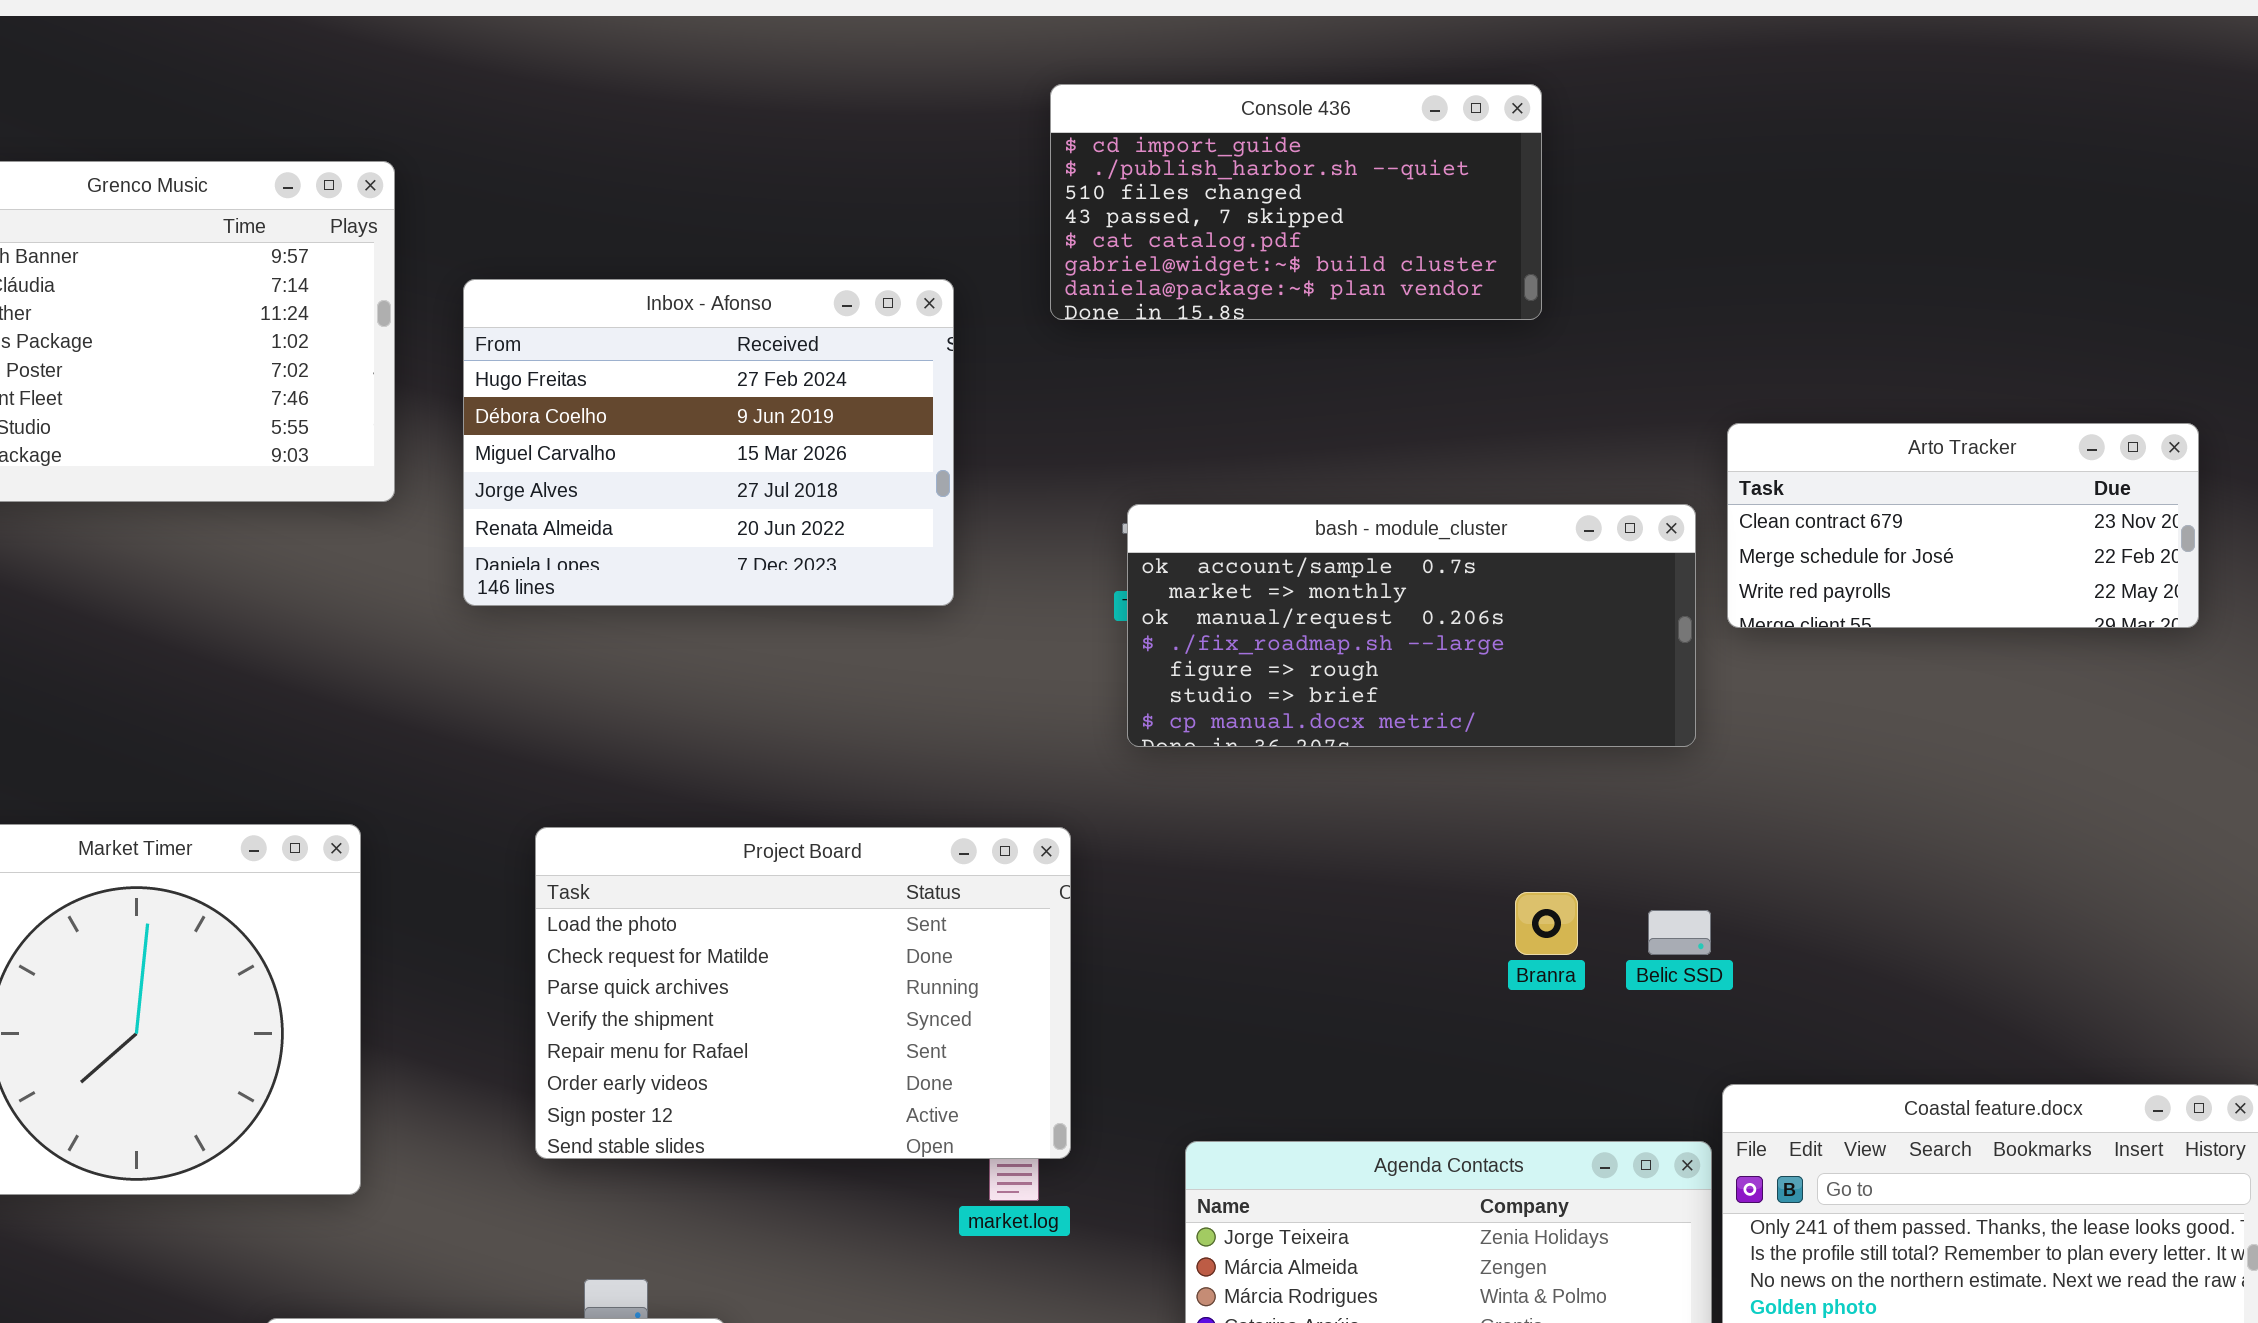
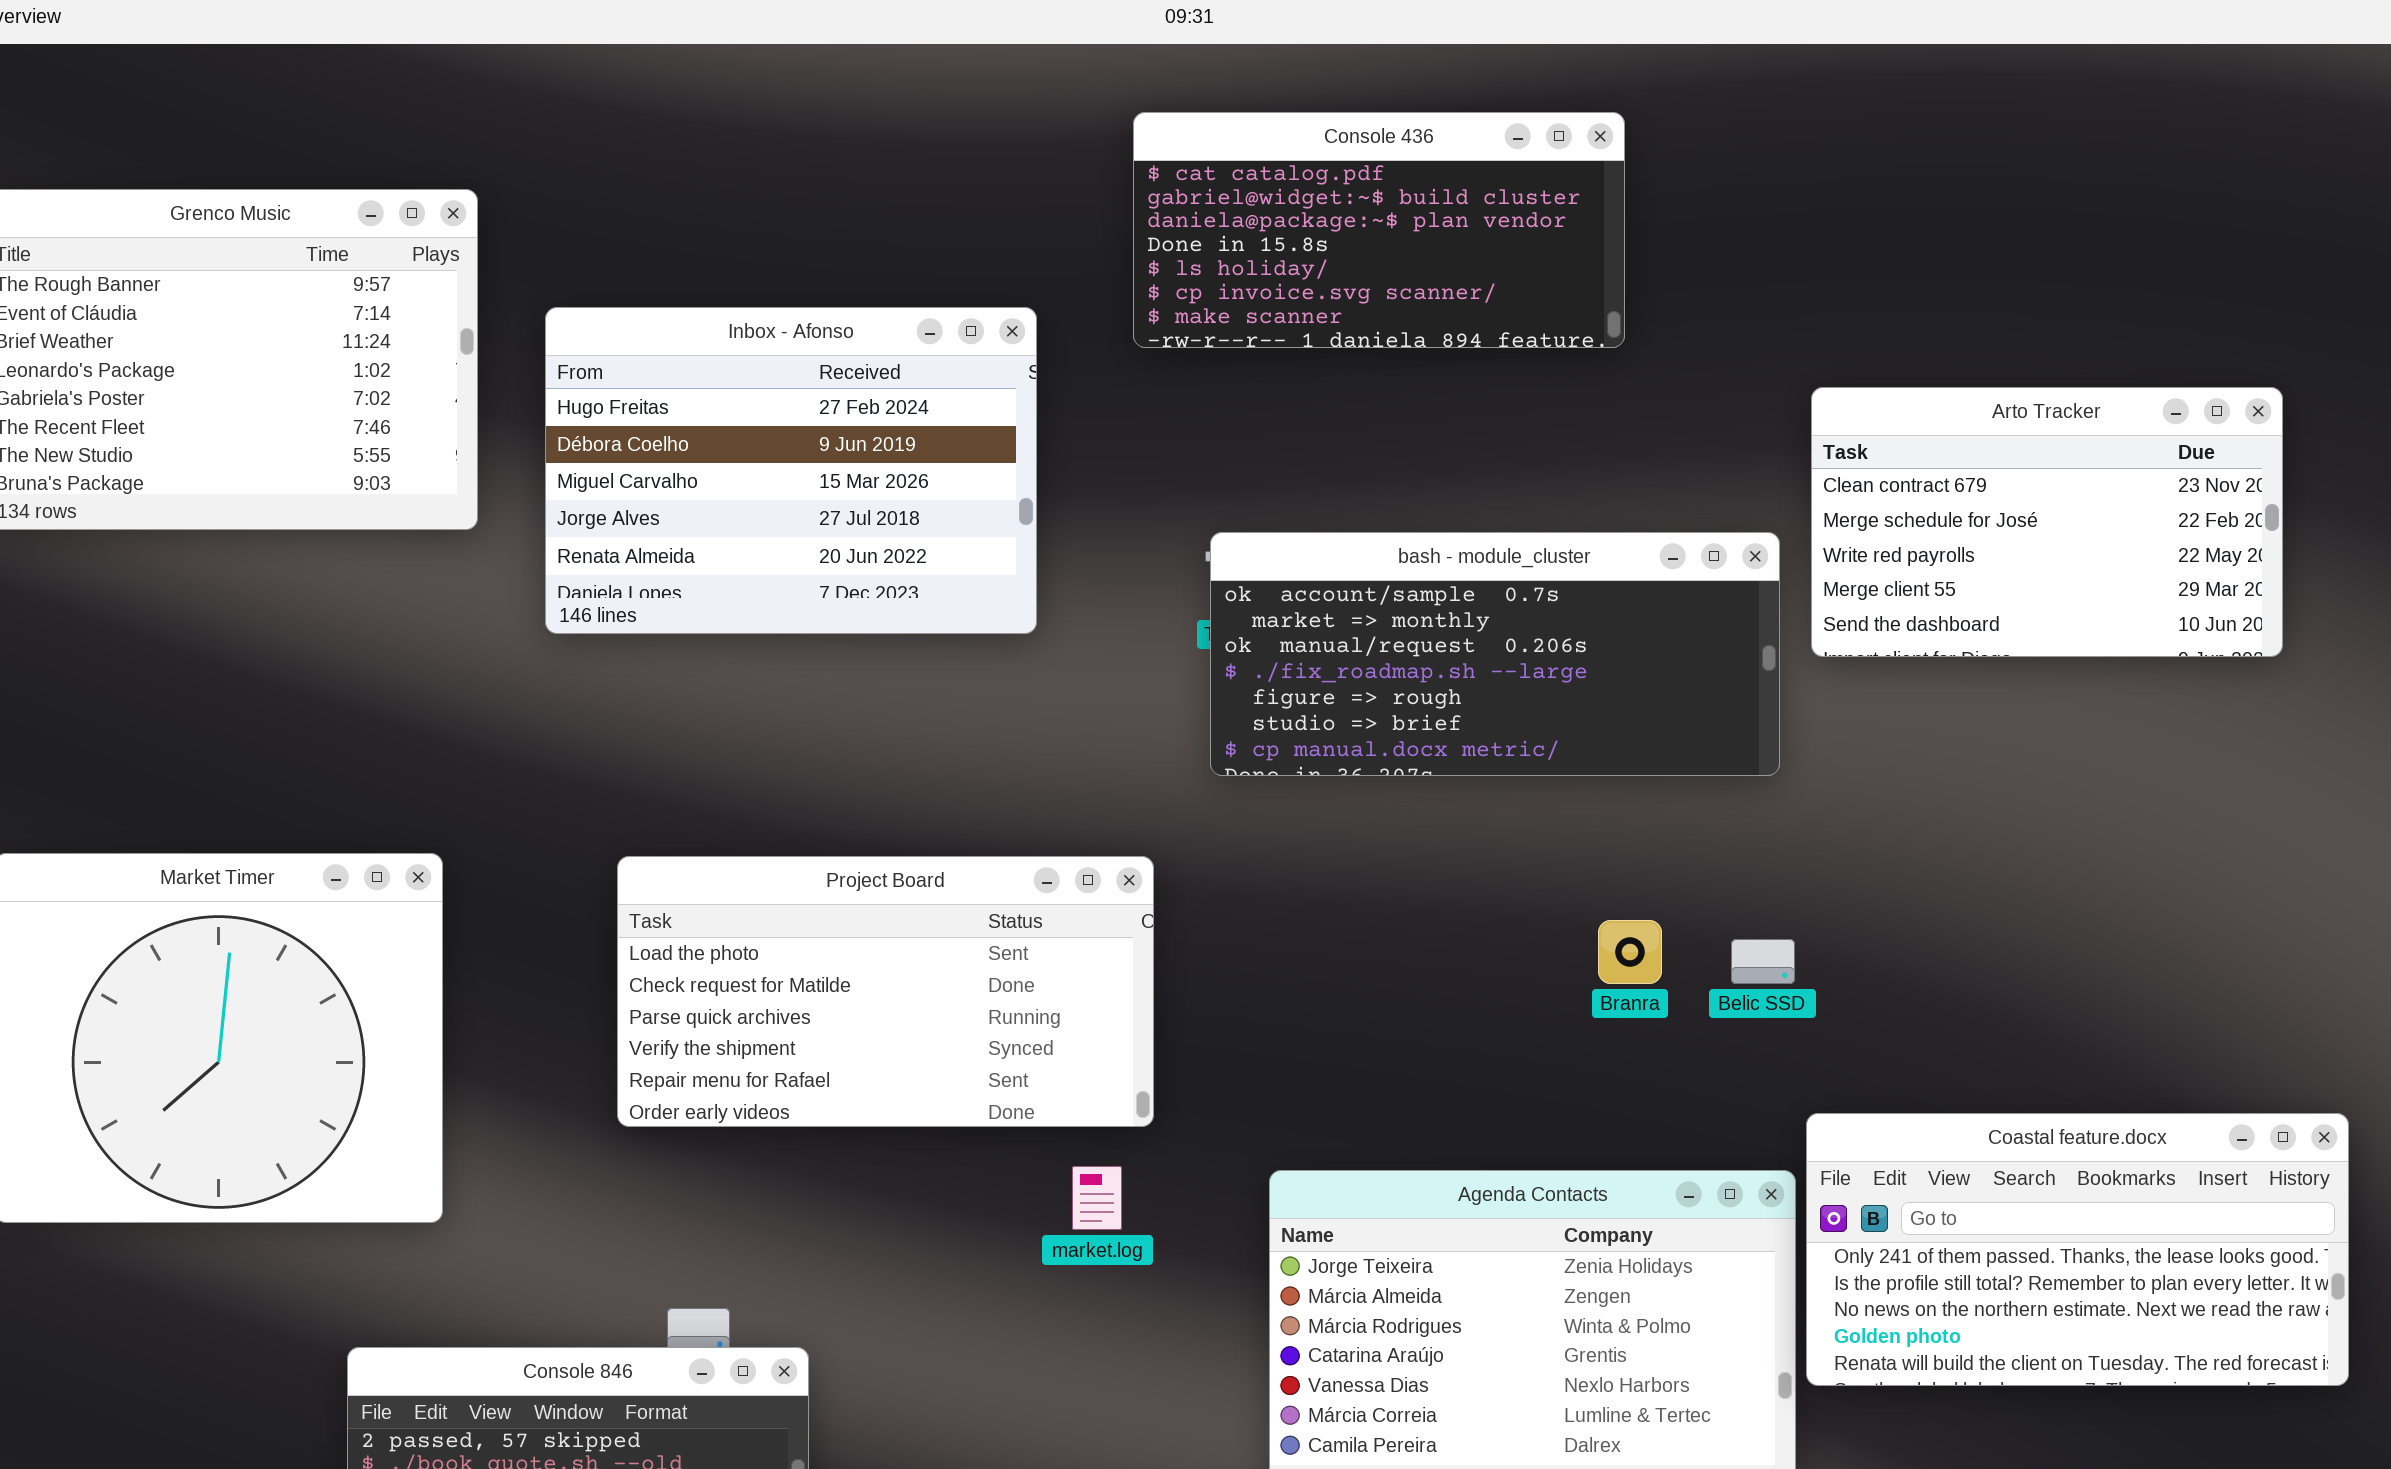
Console 436: [1050,84,1542,320] -> [1133,112,1625,348], scrolled down 4 rows
Arto Tracker: [1727,423,2199,628] -> [1811,387,2283,657], resized
Project Board: [535,827,1071,1159] -> [617,856,1154,1127], resized

